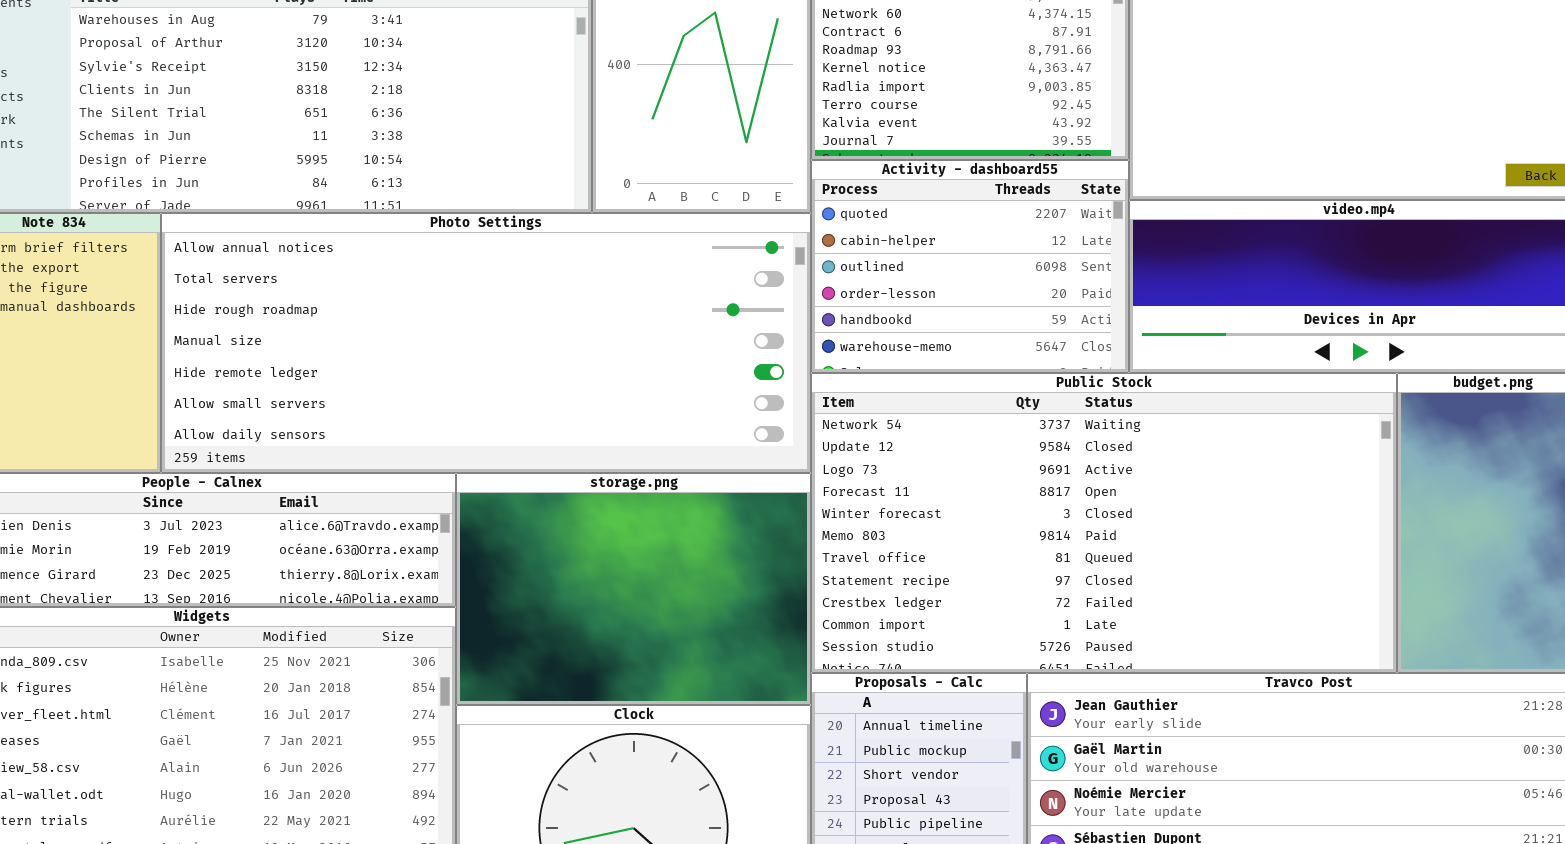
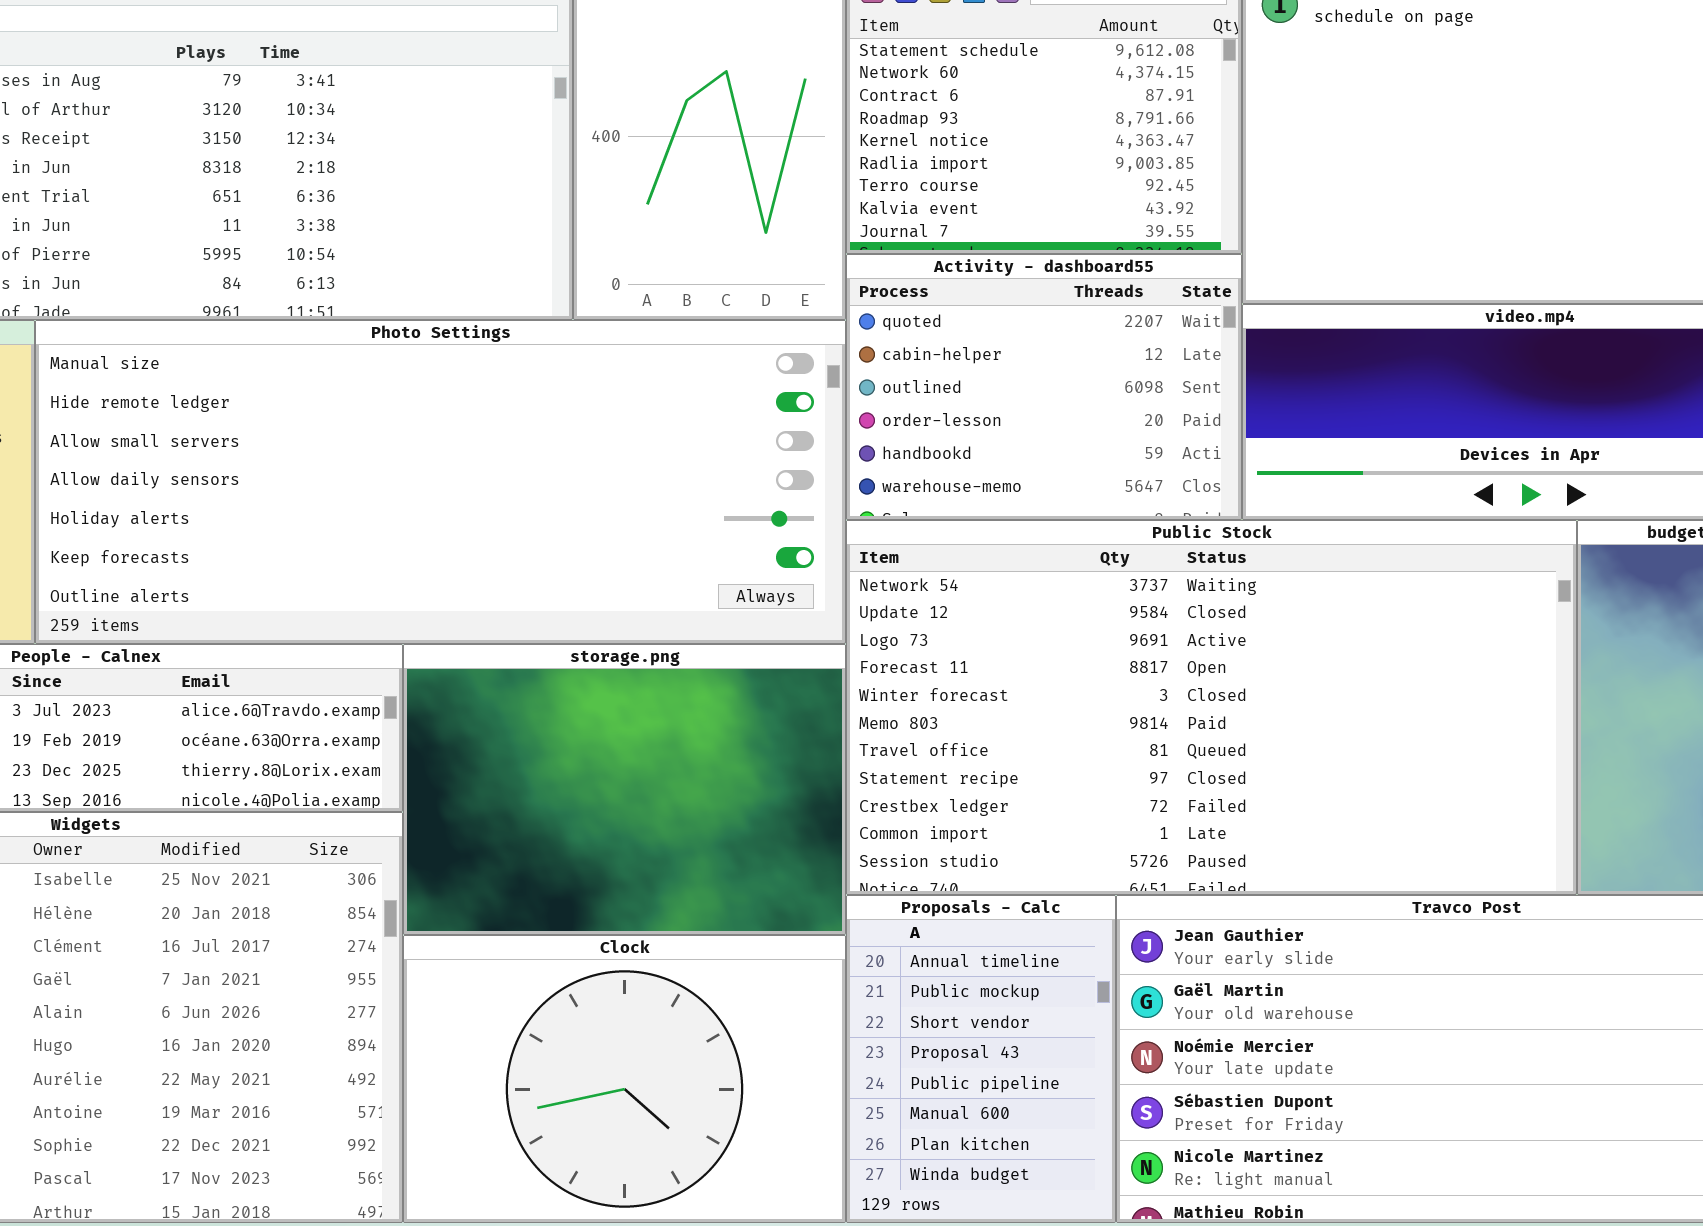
Photo Settings: [161,213,811,473] -> [35,320,846,644], scrolled down 3 rows

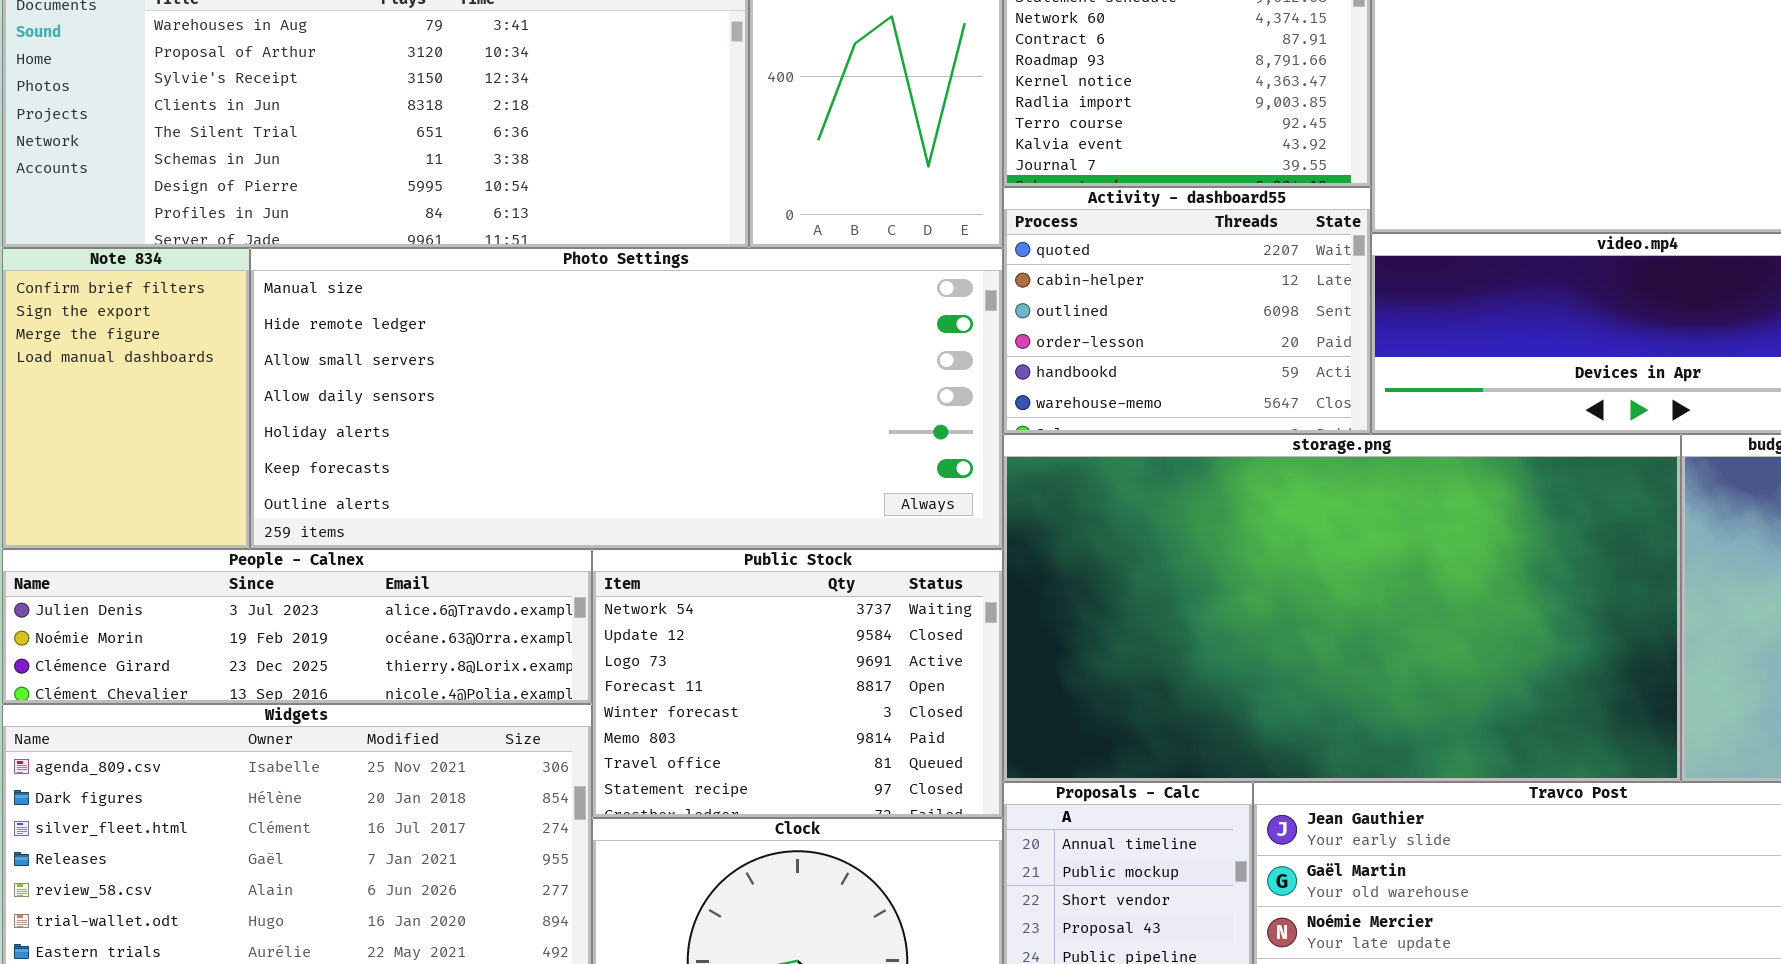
Public Stock: [846,520,1577,895] -> [592,549,1003,818], moved, resized
storage.png: [403,644,846,935] -> [1003,434,1681,782], moved, resized

